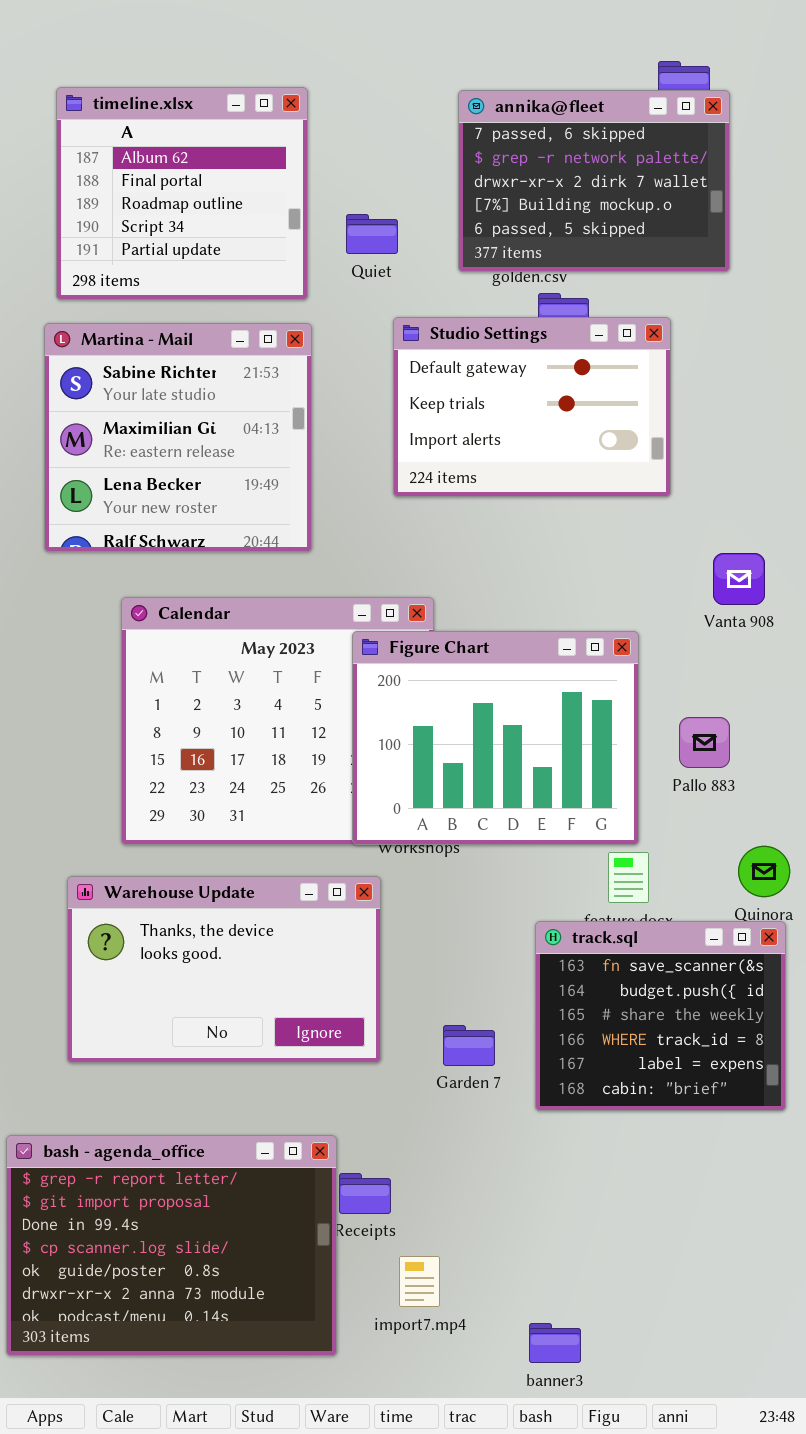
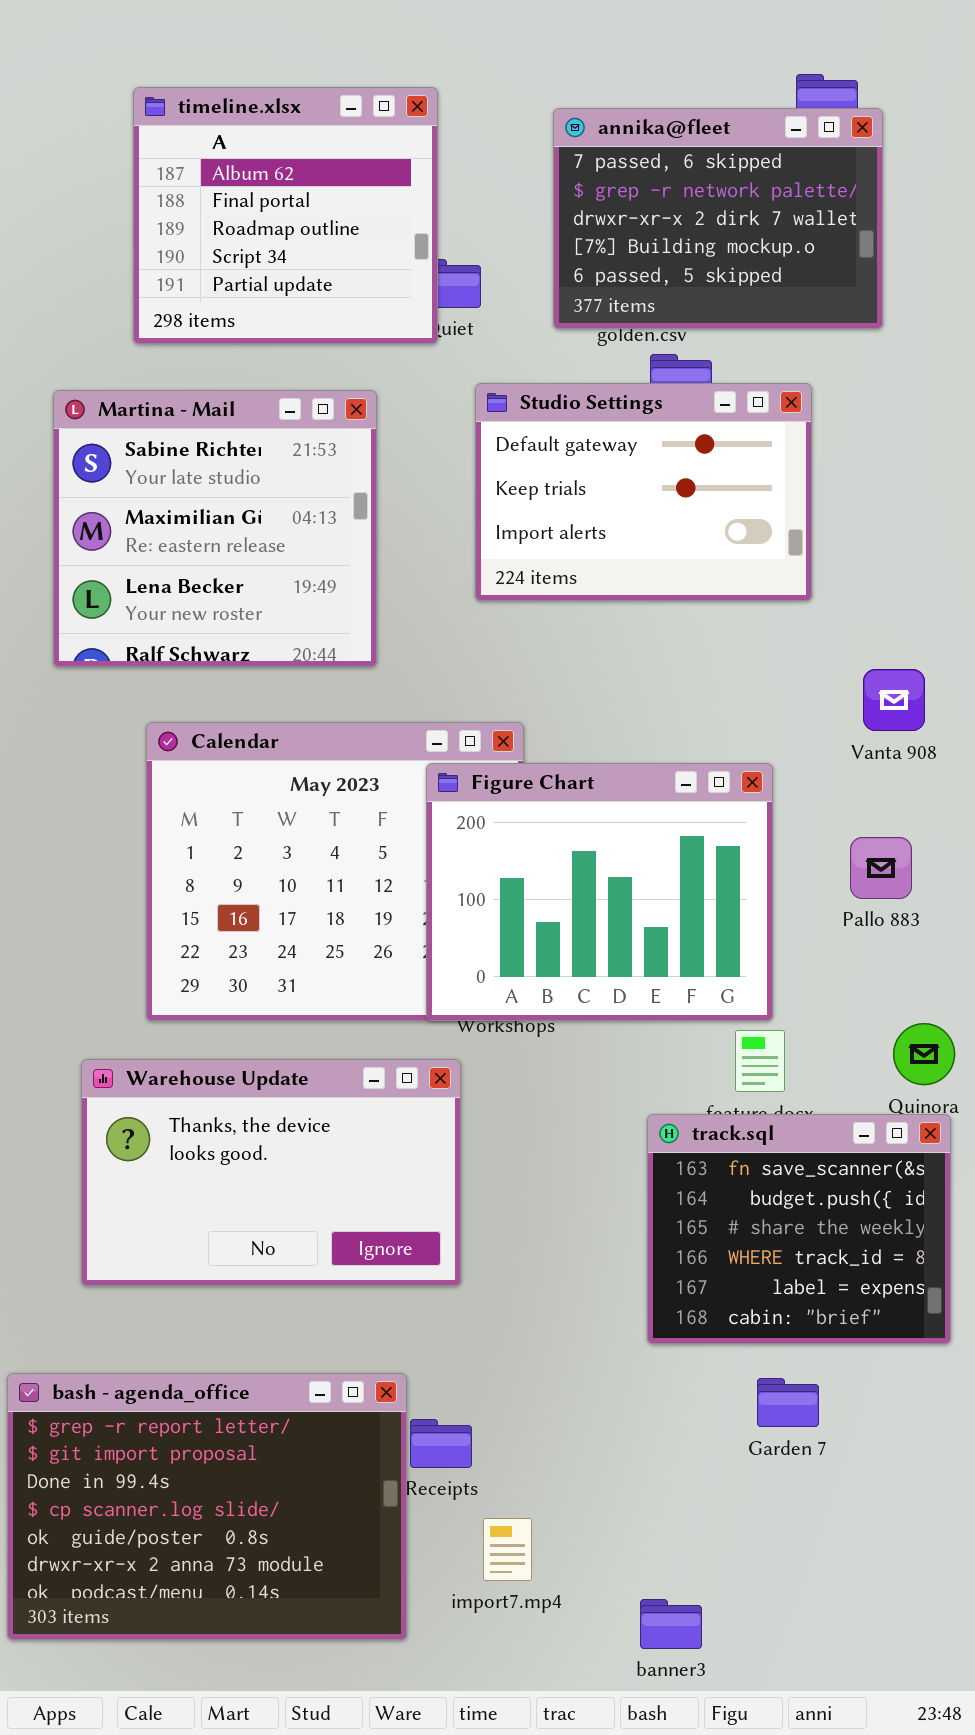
timeline.xlsx: [56,87,308,300] -> [133,87,438,344], moved
Pallo 883: [679,717,730,768] -> [850,837,912,899], moved
Garden 7: [443,1025,495,1066] -> [757,1378,819,1427], moved

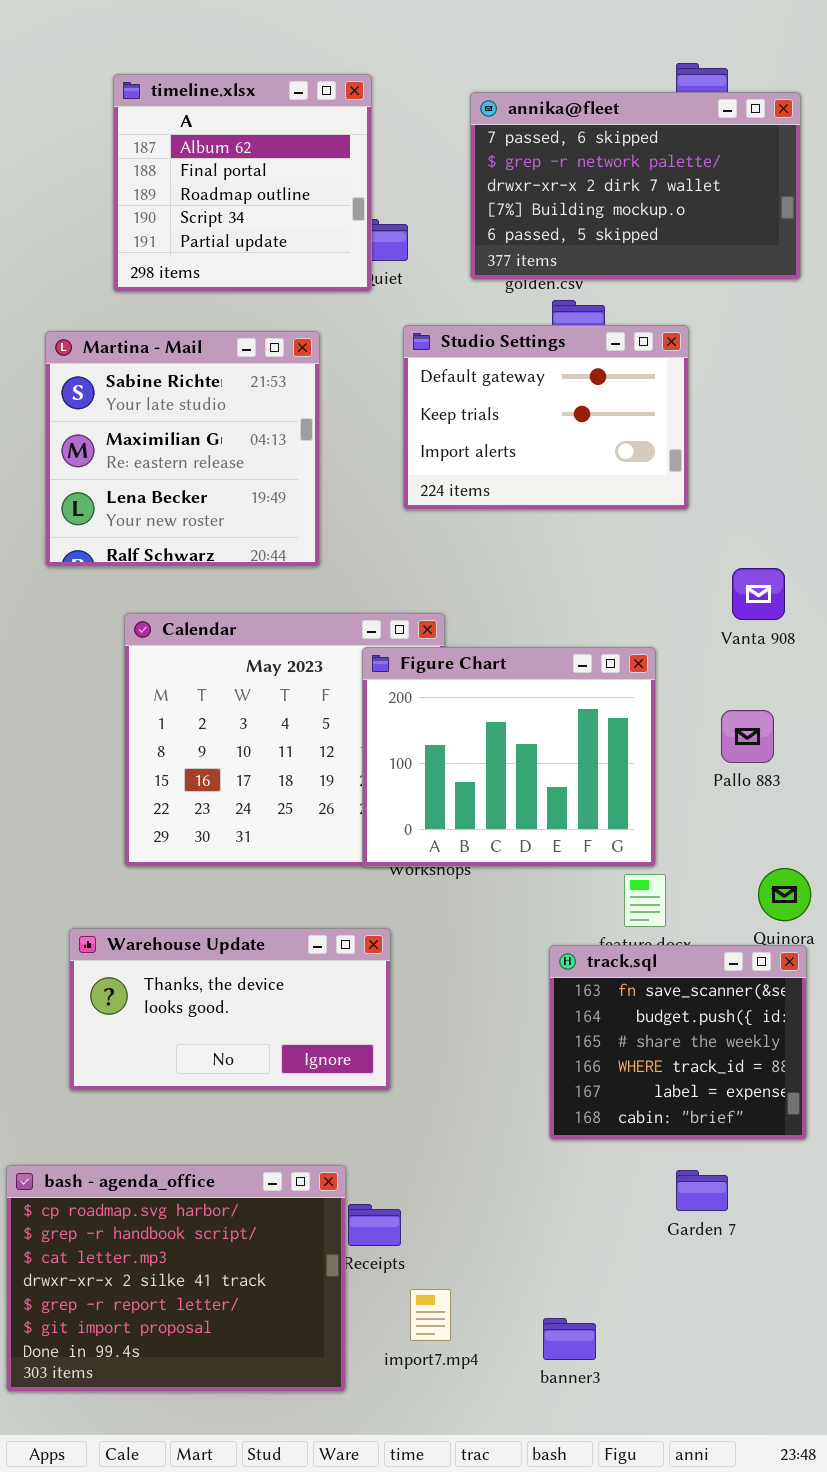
annika@fleet: [553,108,883,329] -> [470,92,801,280], resized
Warehouse Update: [81,1059,461,1286] -> [69,928,391,1091], resized
bash - agenda_office: [7,1373,407,1640] -> [6,1165,346,1392], scrolled up 4 rows
Garden 7: [757,1378,819,1427] -> [676,1170,728,1211], moved
banner3: [640,1599,702,1649] -> [543,1318,596,1360], moved

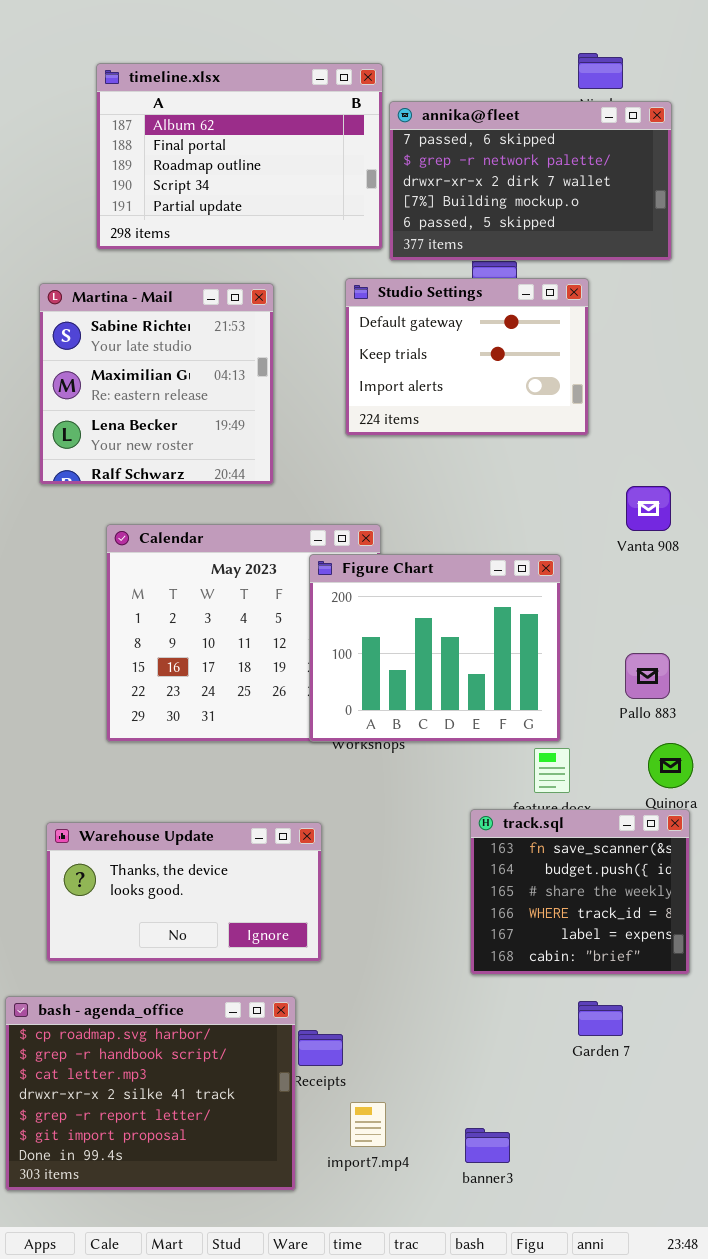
timeline.xlsx: [113,74,372,292] -> [96,63,383,250], resized
annika@fleet: [470,92,801,280] -> [389,101,672,261], moved
Pallo 883: [721,710,774,763] -> [625,653,670,699], moved
Warehouse Update: [69,928,391,1091] -> [46,822,322,962], moved

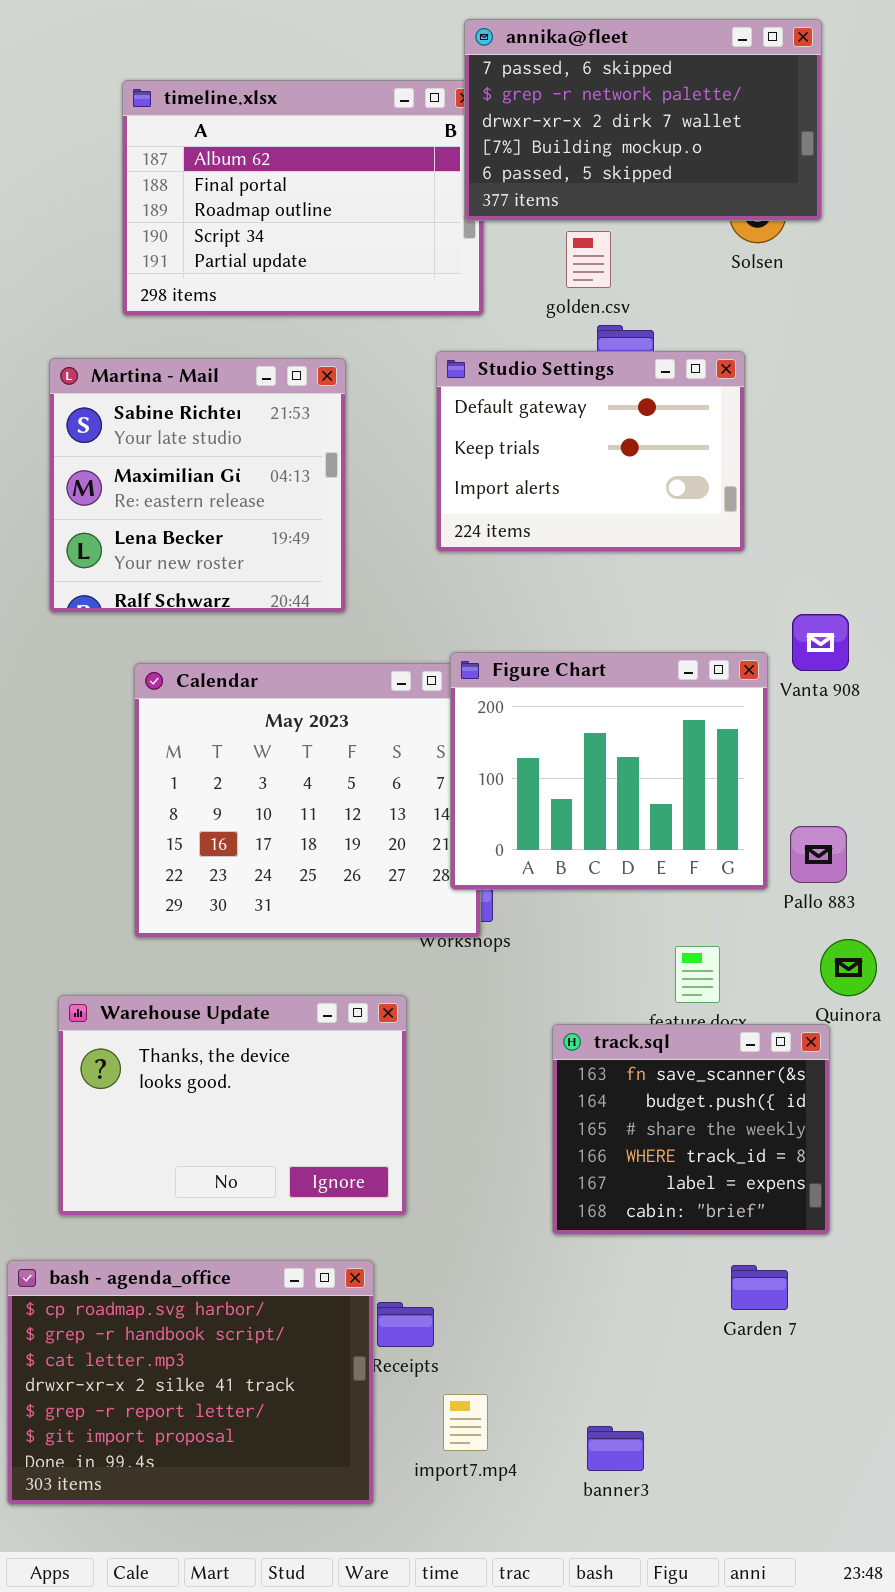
annika@fleet: [389,101,672,261] -> [464,19,822,221], moved
Figure Chart: [309,554,561,742] -> [450,652,768,890], moved
track.sql: [470,809,690,975] -> [552,1024,830,1235], moved
Warehouse Update: [46,822,322,962] -> [58,995,407,1216], resized

